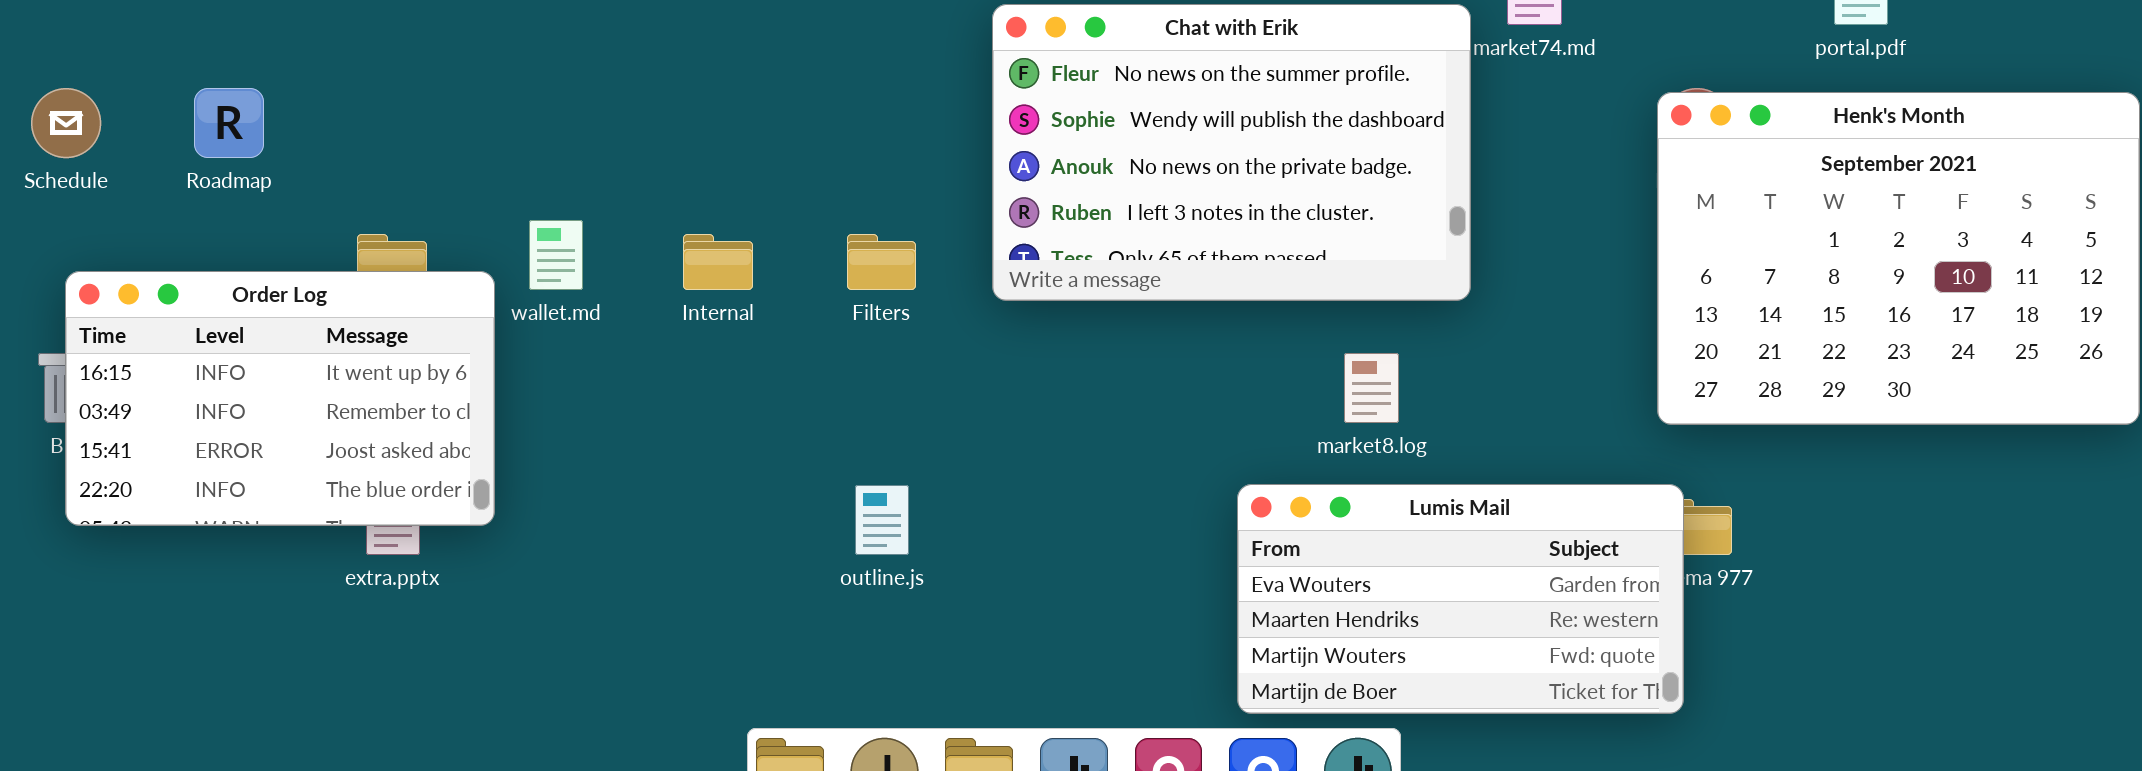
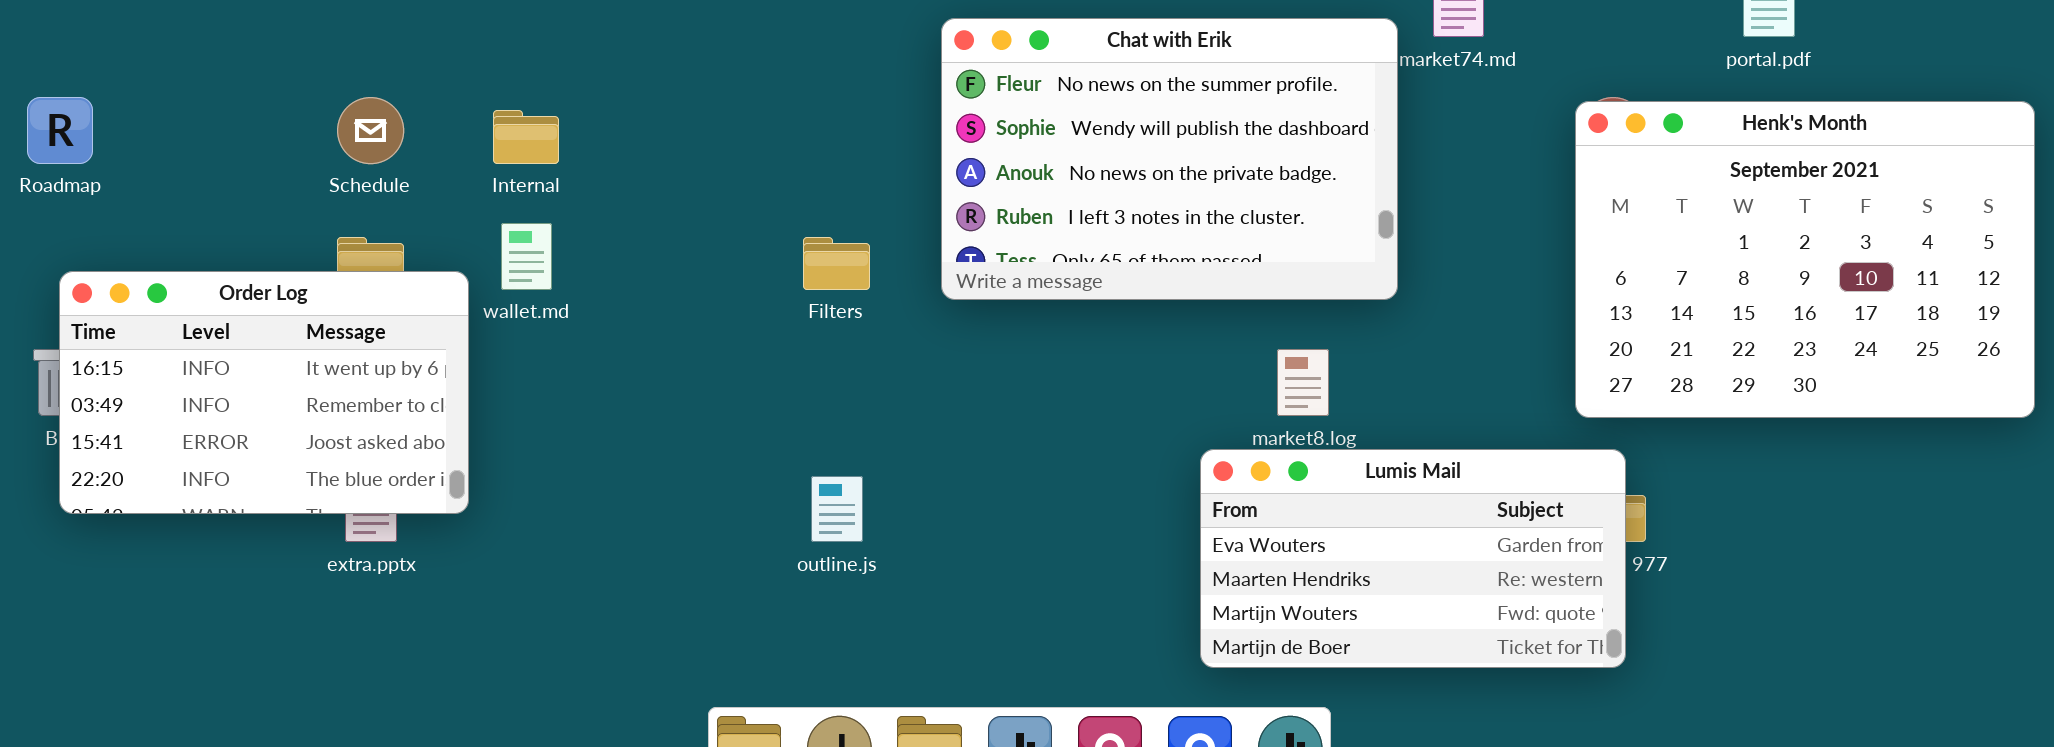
Schedule: [31,88,101,158] -> [337,97,404,164], moved
Roadmap: [194,88,264,158] -> [27,97,93,164], moved
Internal: [683,234,753,290] -> [493,110,559,164], moved
Lumis Mail: [1237,484,1684,714] -> [1200,449,1626,668], moved

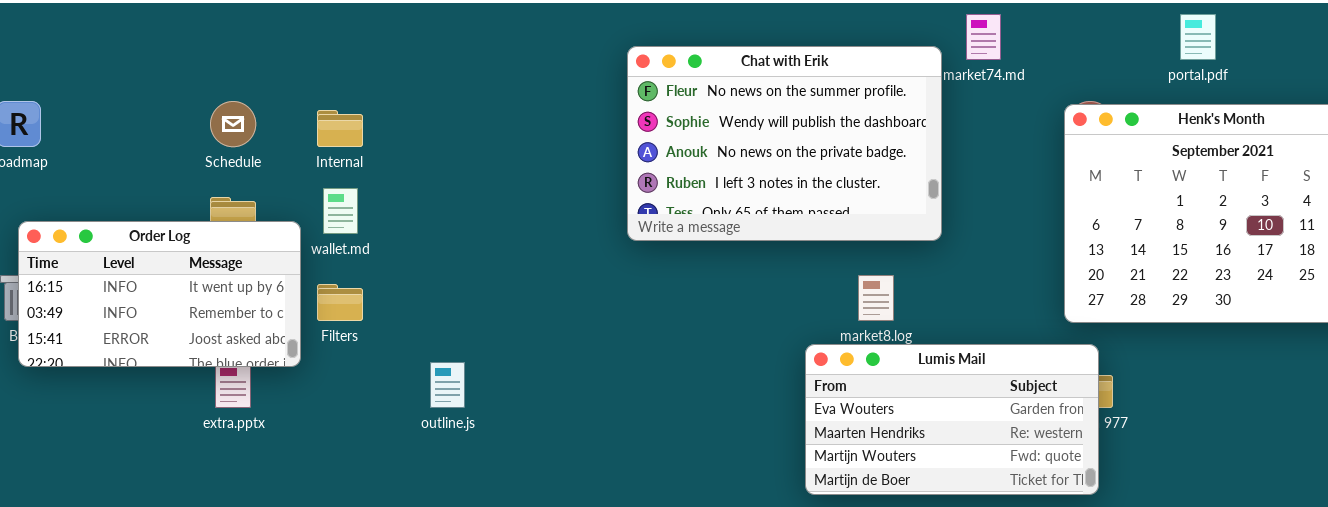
Filters: [803,237,870,290] -> [317,284,363,321], moved
Order Log: [59,271,469,514] -> [18,221,301,367], resized
outline.js: [811,476,863,542] -> [430,362,465,408], moved

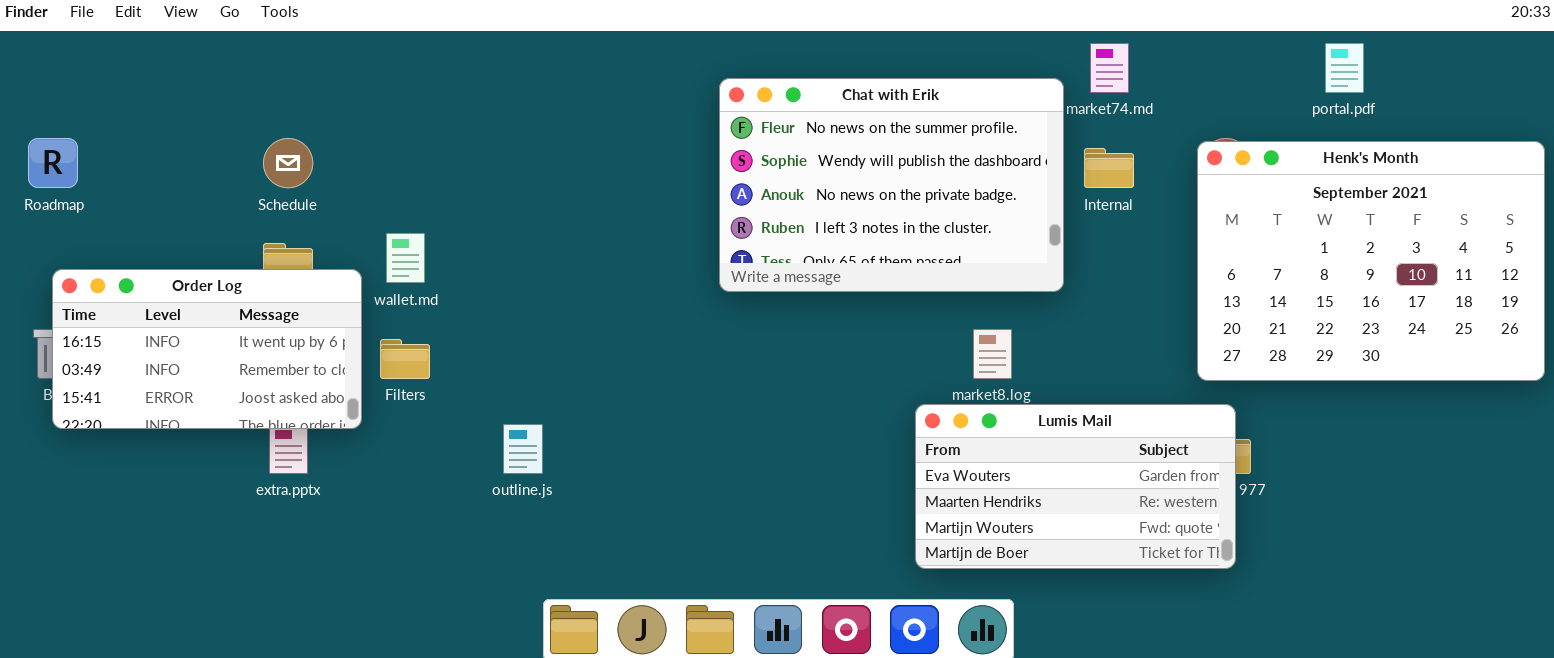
Internal: [317,110,363,147] -> [1084,148,1134,188], moved

